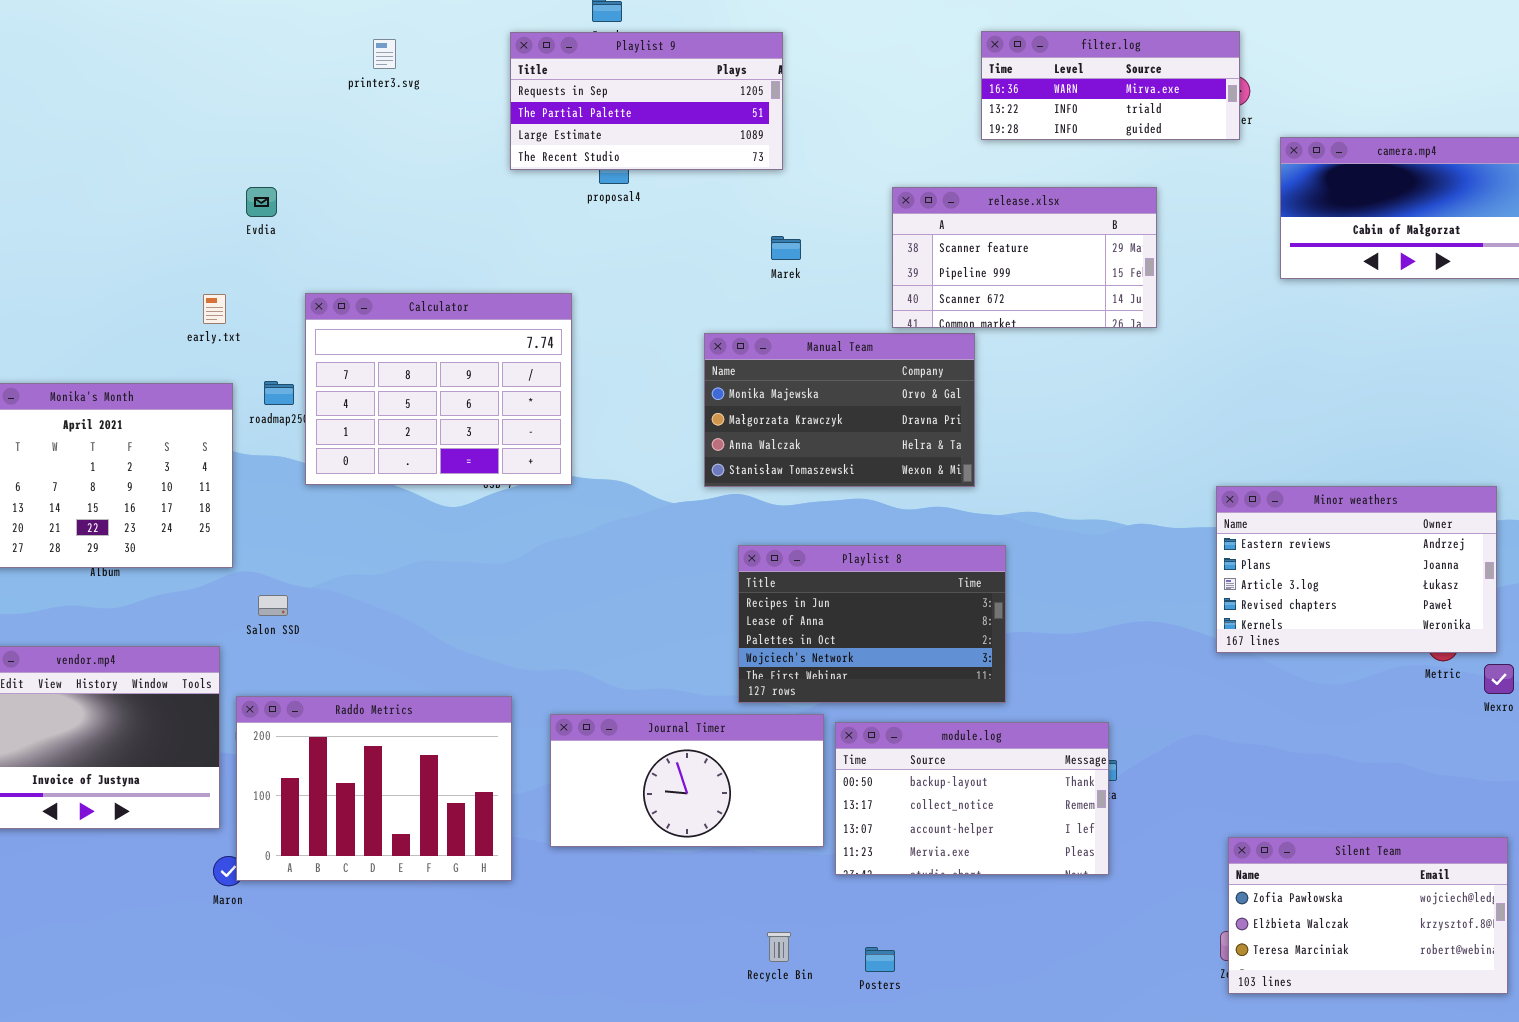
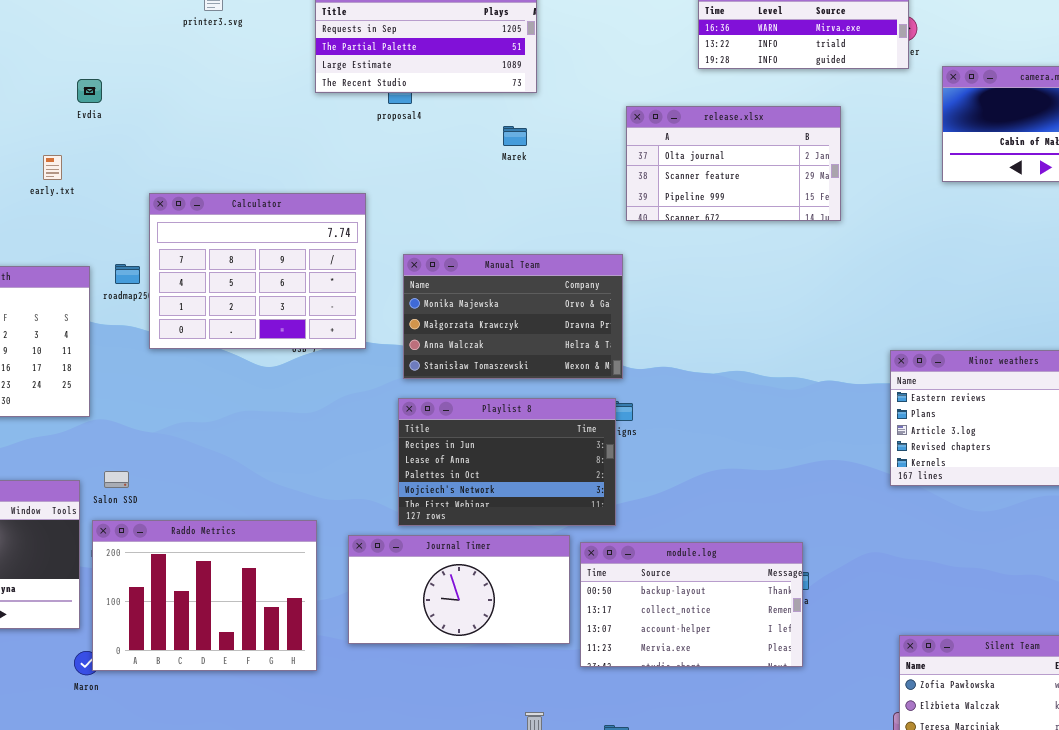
Evdia: [246,187,277,217] -> [77,79,102,103], moved
release.xlsx: [892,187,1157,328] -> [626,106,841,221], scrolled up 1 row
Marek: [771,236,801,260] -> [503,126,527,146], moved
early.txt: [203,294,226,324] -> [43,155,62,180], moved
Manual Team: [704,333,975,487] -> [403,254,623,379], moved
Playlist 8: [738,545,1006,703] -> [398,398,616,526], moved
Salon SSD: [258,595,288,616] -> [104,471,129,488], moved

